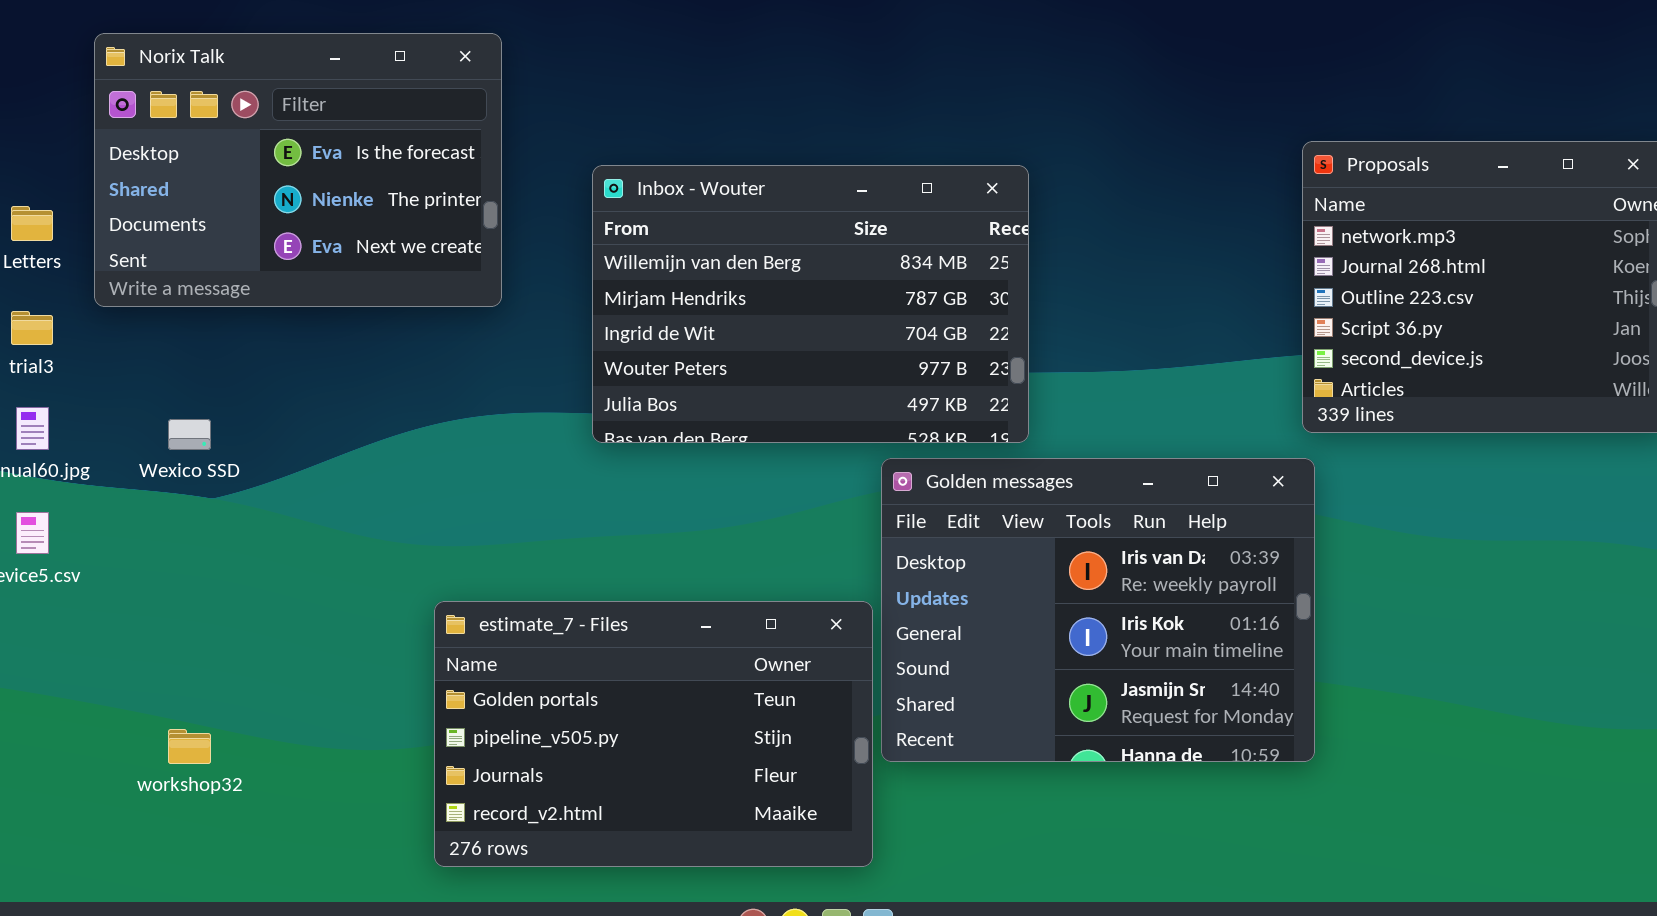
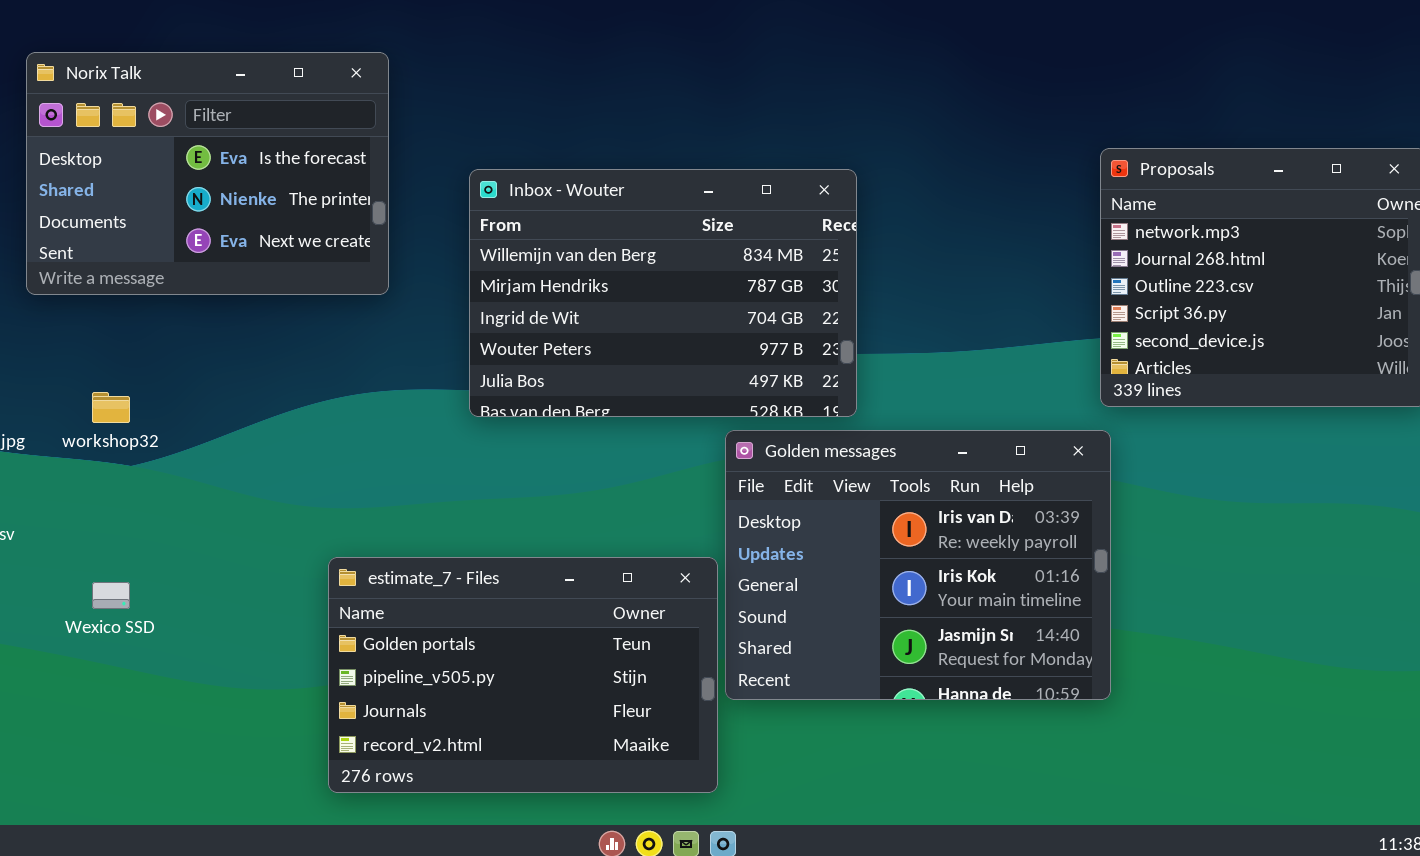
Wexico SSD: [168,419,211,450] -> [92,582,130,609], moved
workshop32: [168,729,211,764] -> [92,392,130,423], moved

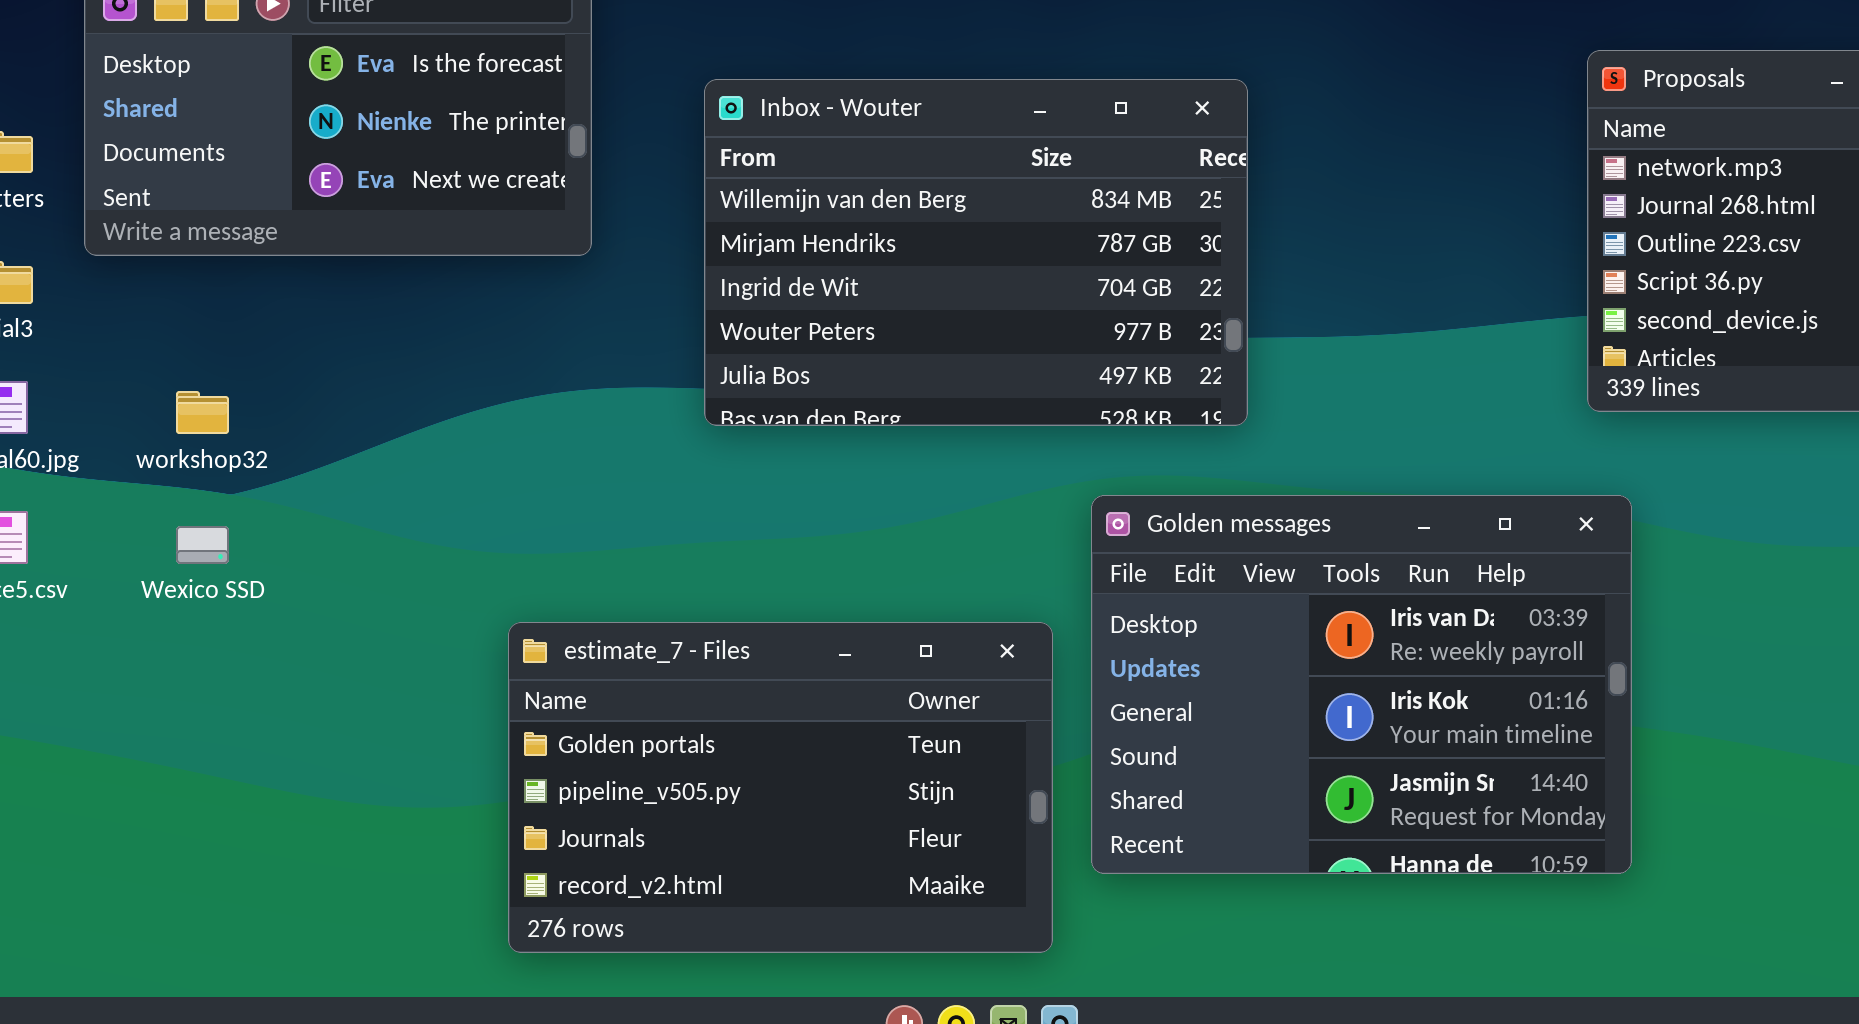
Golden messages: [725,430,1111,700] -> [1091,495,1632,874], moved
Wexico SSD: [92,582,130,609] -> [176,526,229,564], moved

